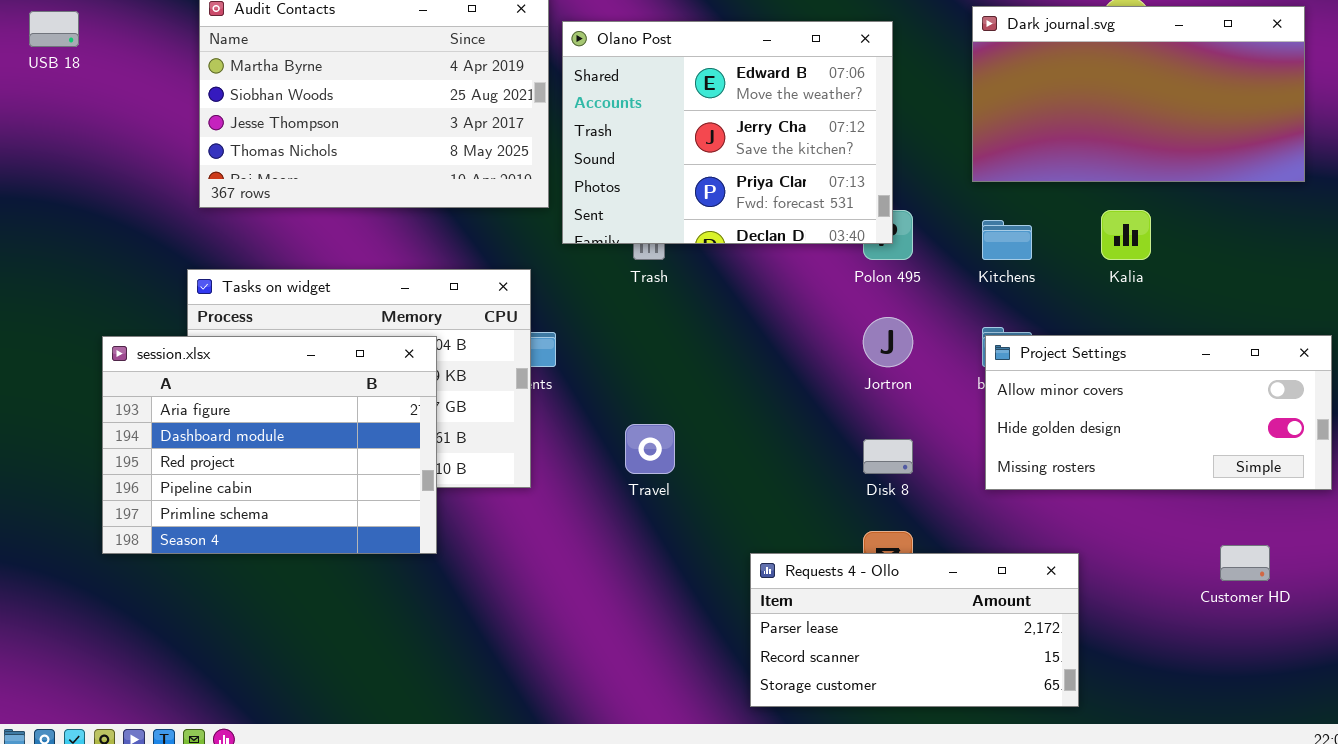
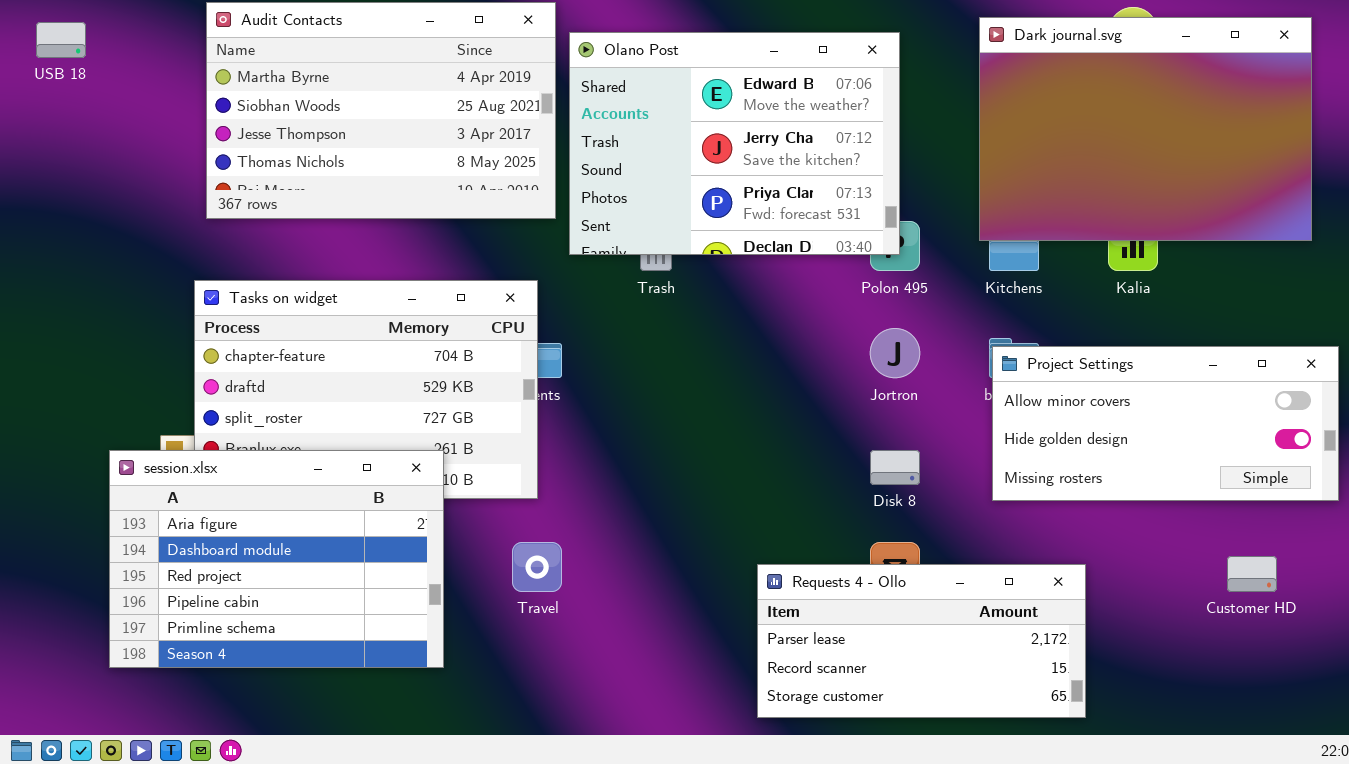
Dark journal.svg: [972,6,1305,182] -> [979,17,1312,241], resized
session.xlsx: [102,336,437,554] -> [109,450,444,668], moved
Travel: [625,424,675,474] -> [512,542,562,592], moved

